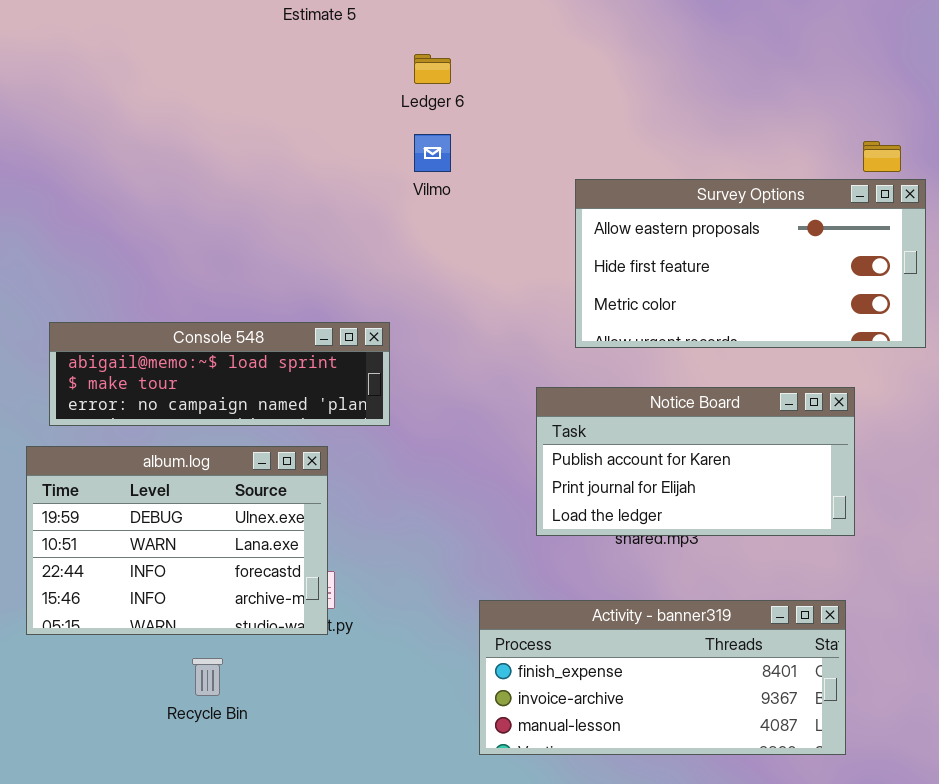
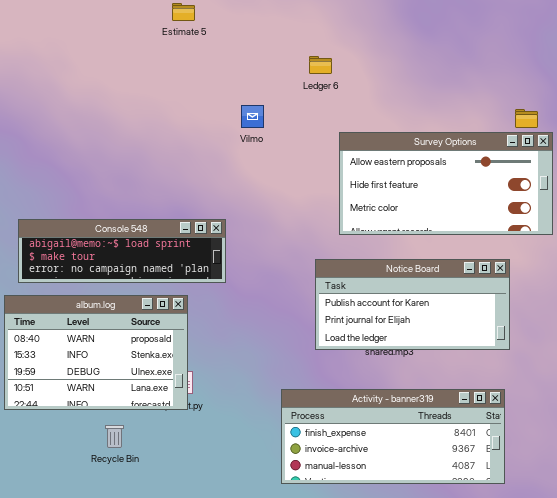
Ledger 6: [414,54,451,84] -> [309,56,332,74], moved
album.log: [26,446,328,635] -> [4,295,188,410], scrolled up 2 rows

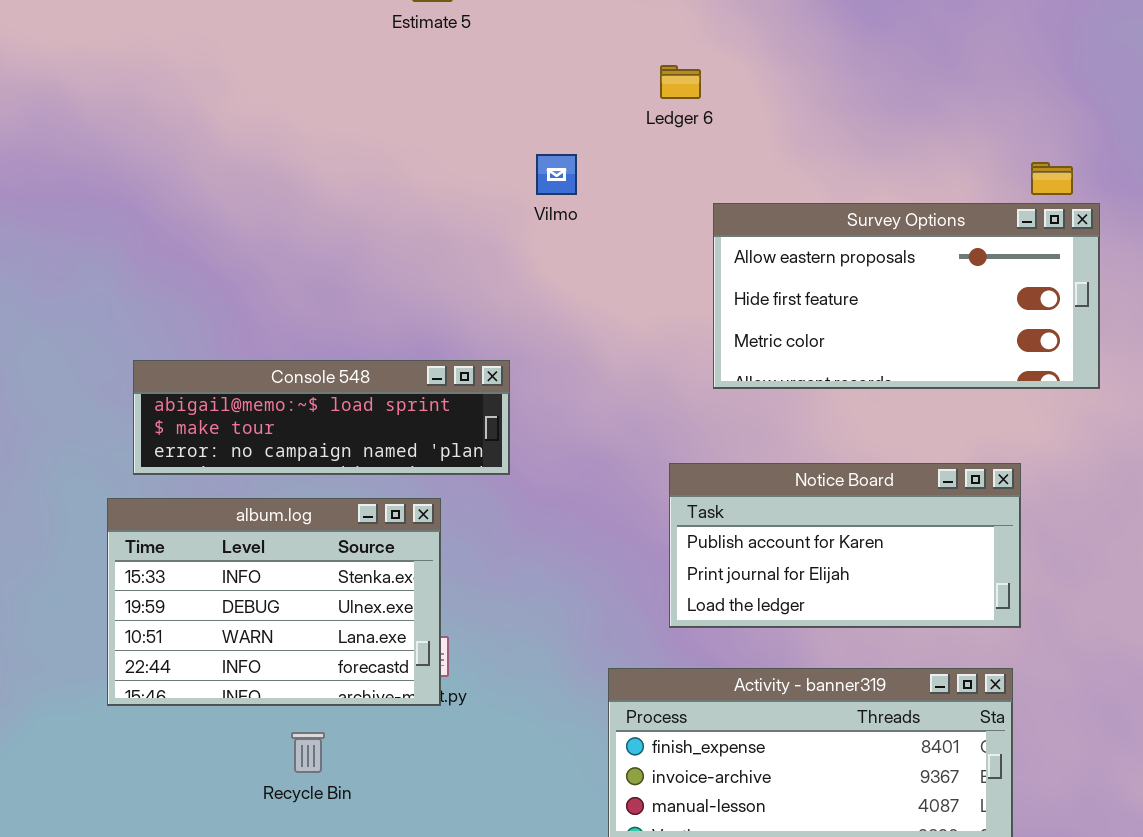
Notice Board: [315,259,510,350] -> [669,463,1021,628], moved
album.log: [4,295,188,410] -> [107,498,441,706], scrolled down 1 row

